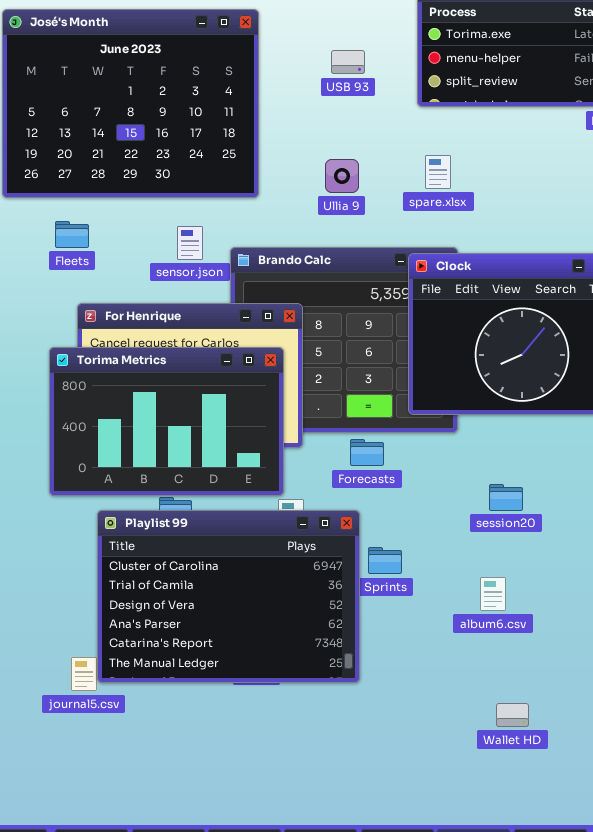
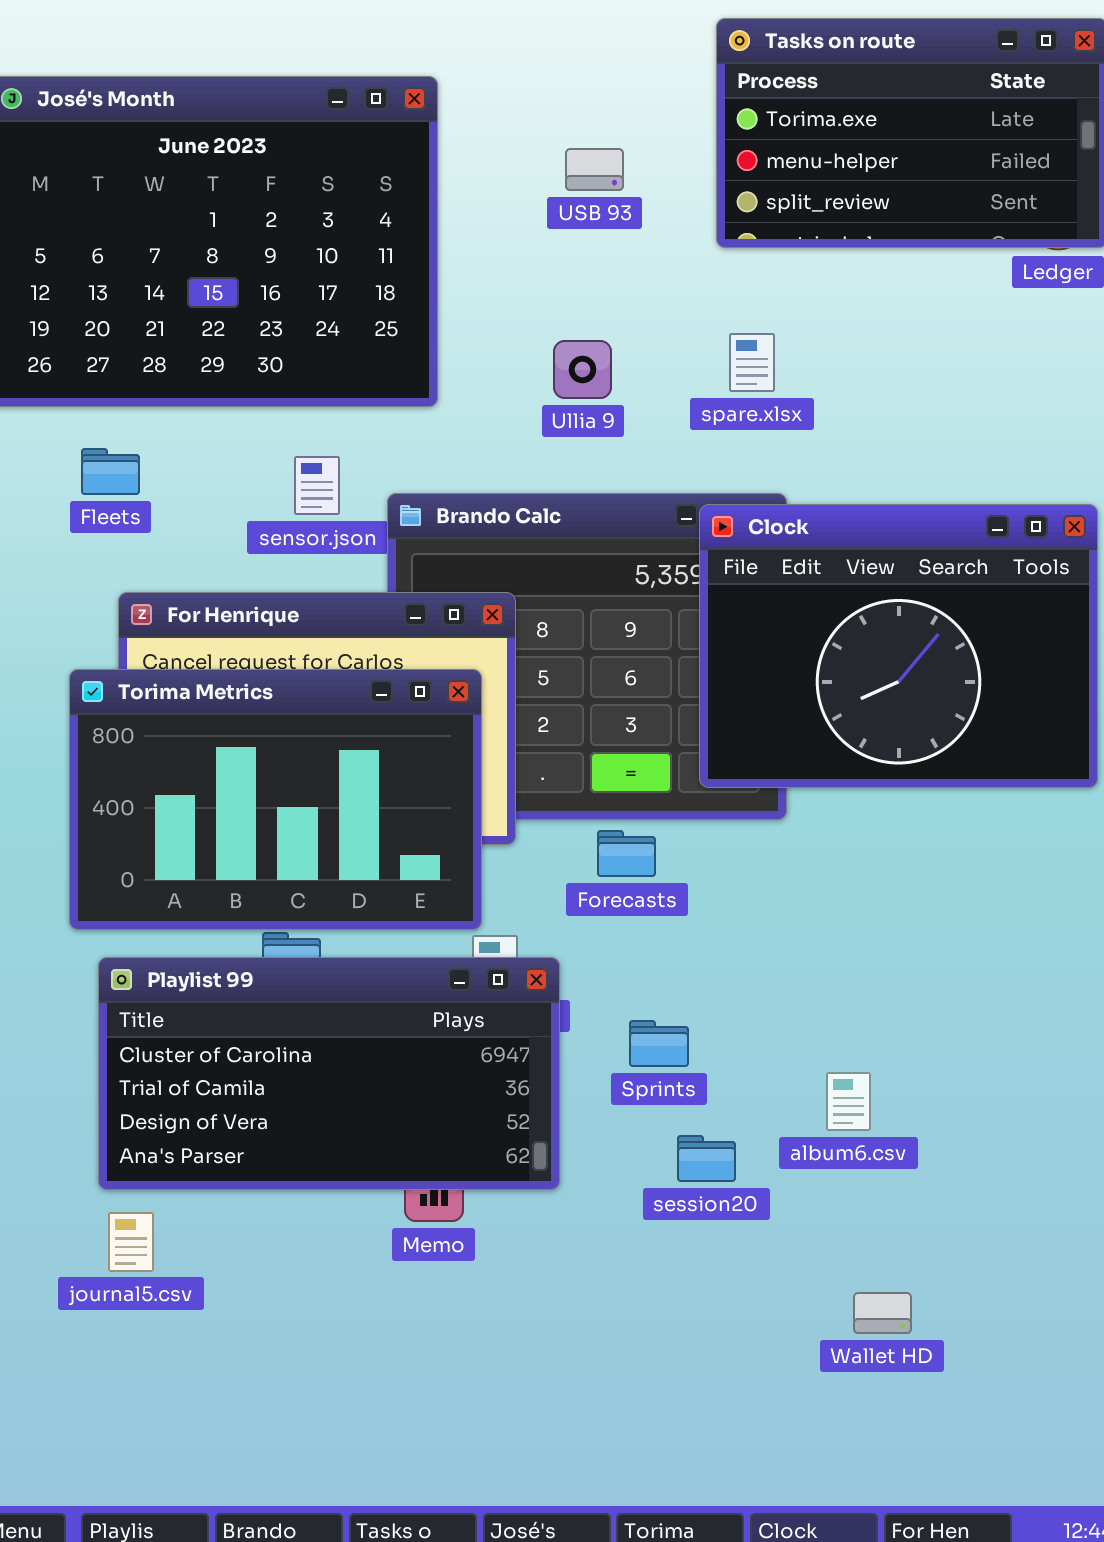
session20: [489,484,523,511] -> [677,1135,736,1182], moved
Playlist 99: [97,510,360,683] -> [98,957,560,1190], moved, resized

